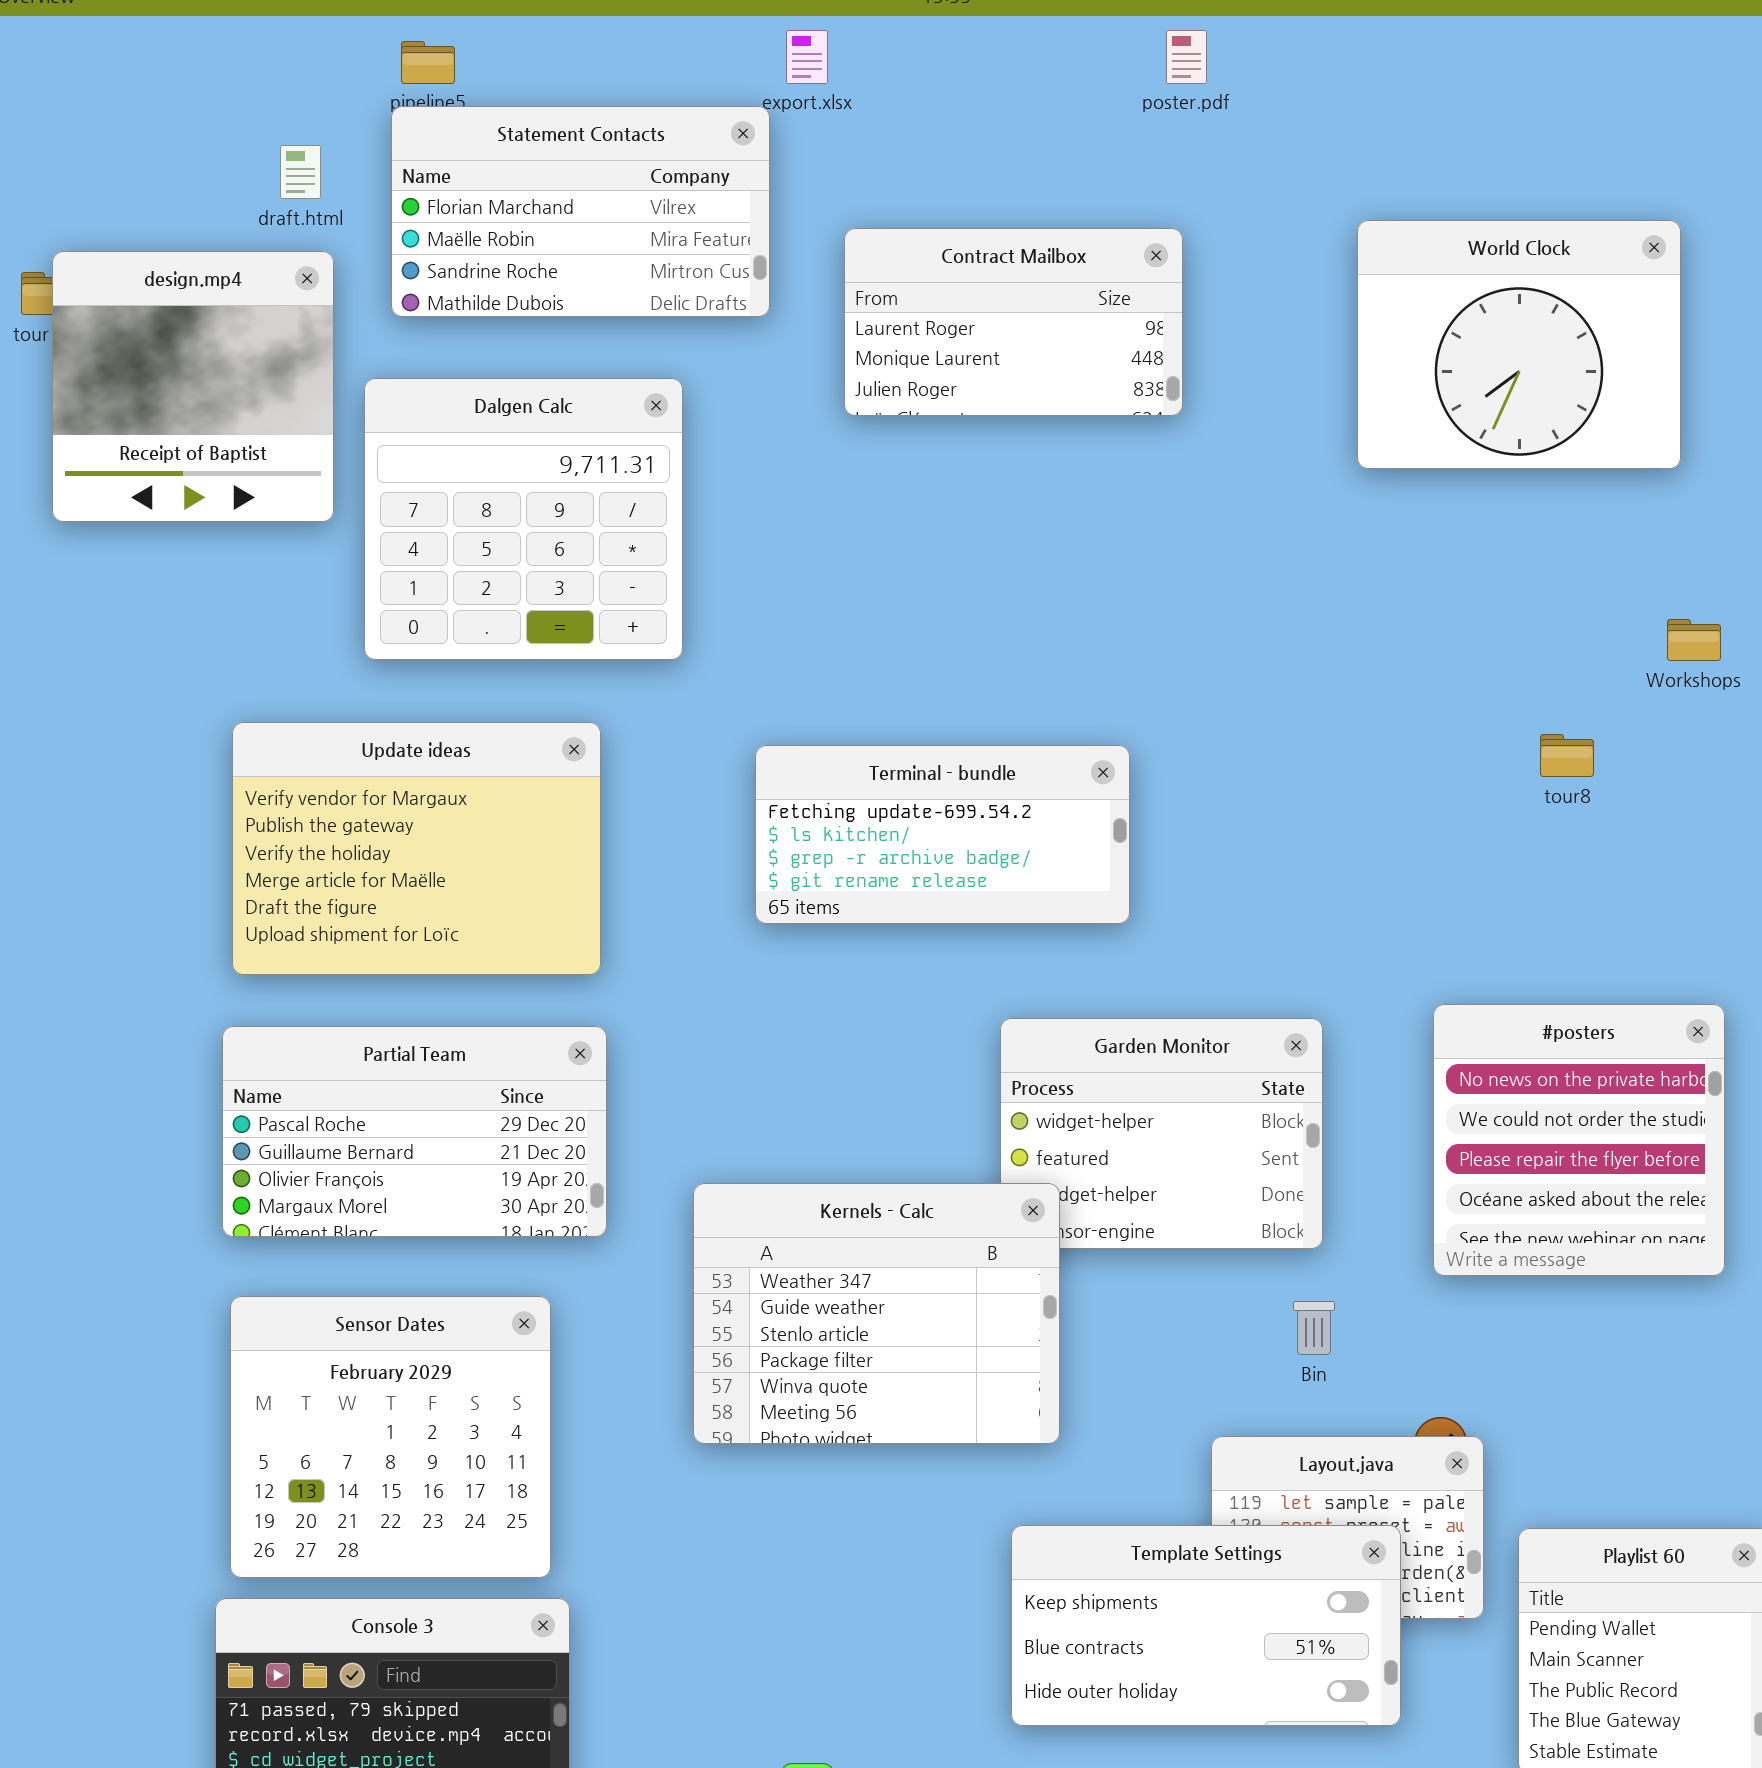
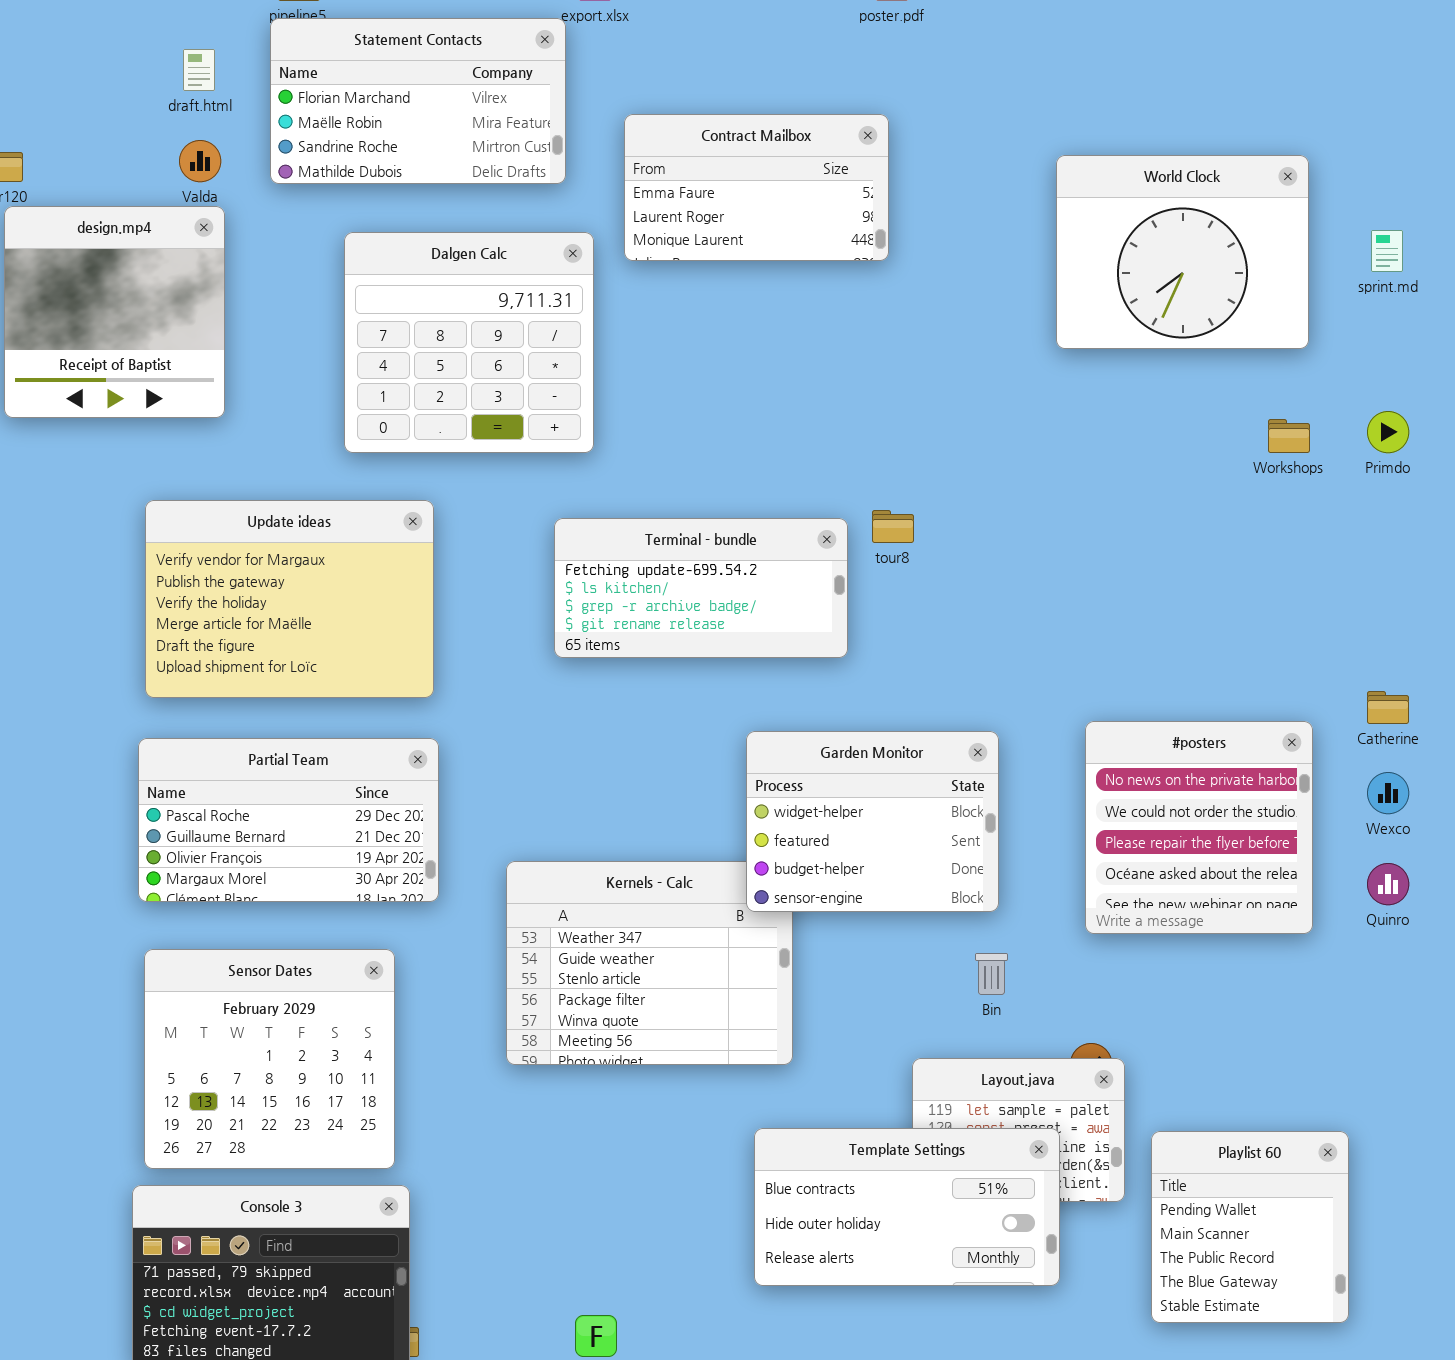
World Clock: [1357,220,1681,469] -> [1056,155,1309,349], moved
Contract Mailbox: [844,228,1183,416] -> [624,114,889,261], scrolled up 1 row
design.mp4: [52,251,334,522] -> [4,206,225,418], moved
Dalgen Calc: [364,378,683,660] -> [344,232,594,453], moved
tour8: [1540,734,1594,777] -> [872,510,914,543], moved
Garden Monitor: [1000,1018,1323,1249] -> [746,731,999,912], raised
Template Settings: [1011,1525,1401,1726] -> [754,1128,1060,1286], scrolled down 1 row

